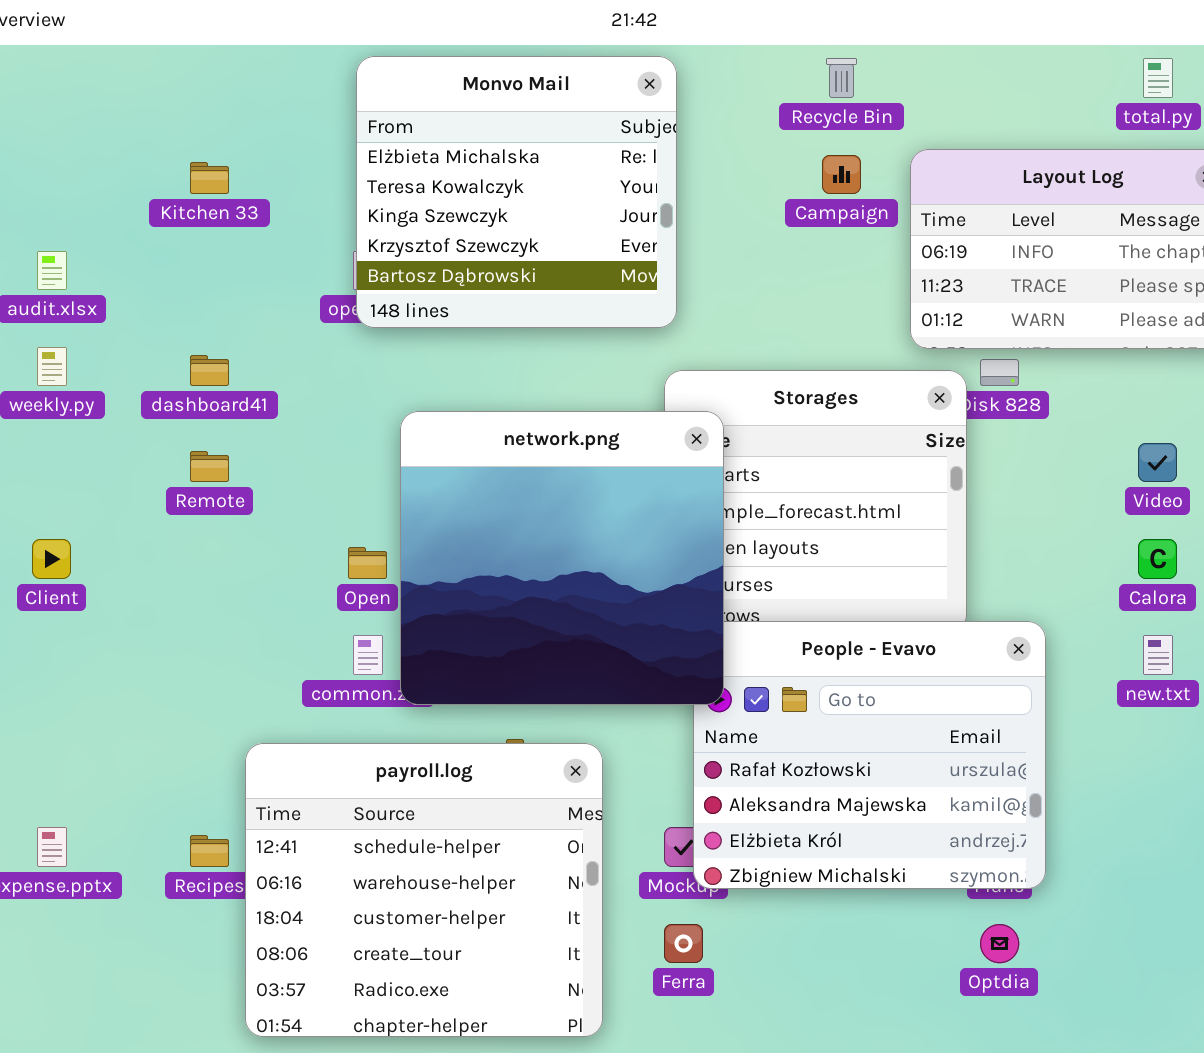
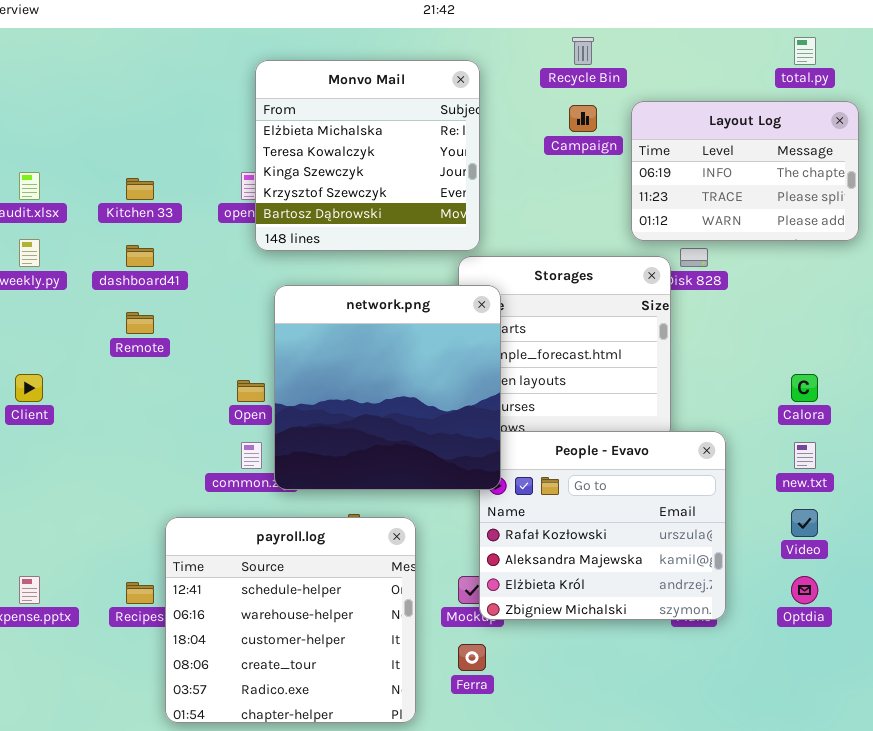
Monvo Mail: [356,56,677,328] -> [255,60,480,251], moved
Kitchen 33: [190,162,229,194] -> [126,178,154,200], moved
Video: [1138,443,1177,482] -> [791,509,818,537], moved
Optdia: [980,924,1019,963] -> [791,576,818,604], moved

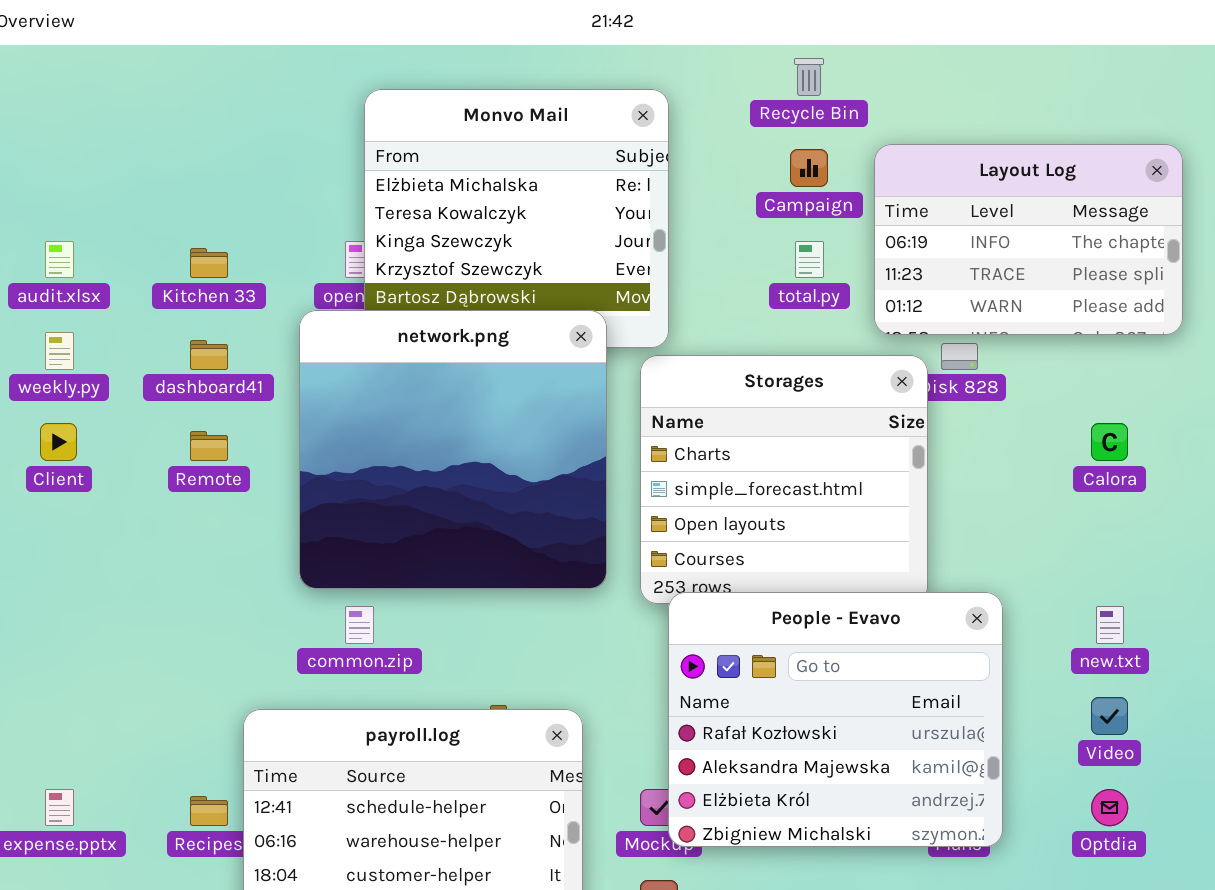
total.py: [794,37,816,65] -> [795,241,824,278], moved
network.png: [274,285,501,490] -> [299,310,607,589], moved
Client: [15,374,43,402] -> [40,423,77,461], moved
Calora: [791,374,818,402] -> [1091,423,1128,461], moved

